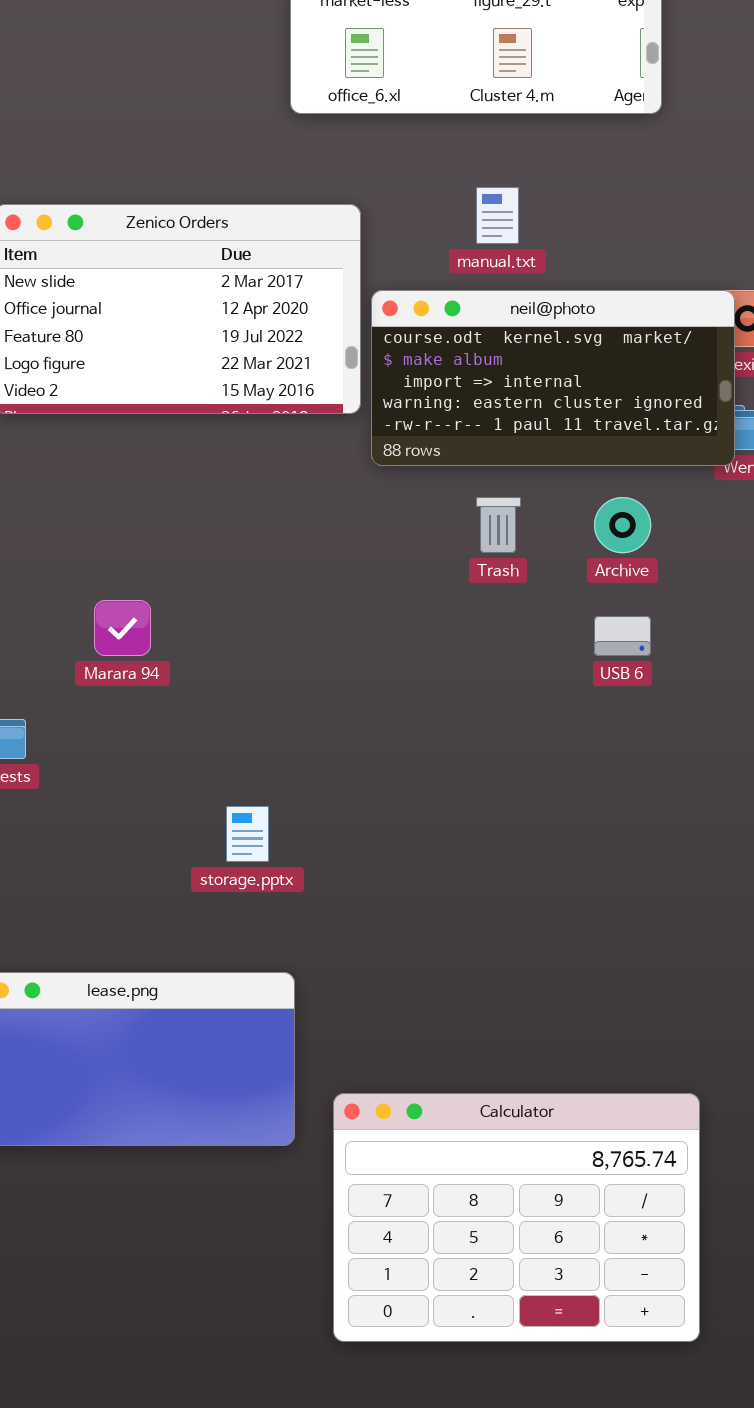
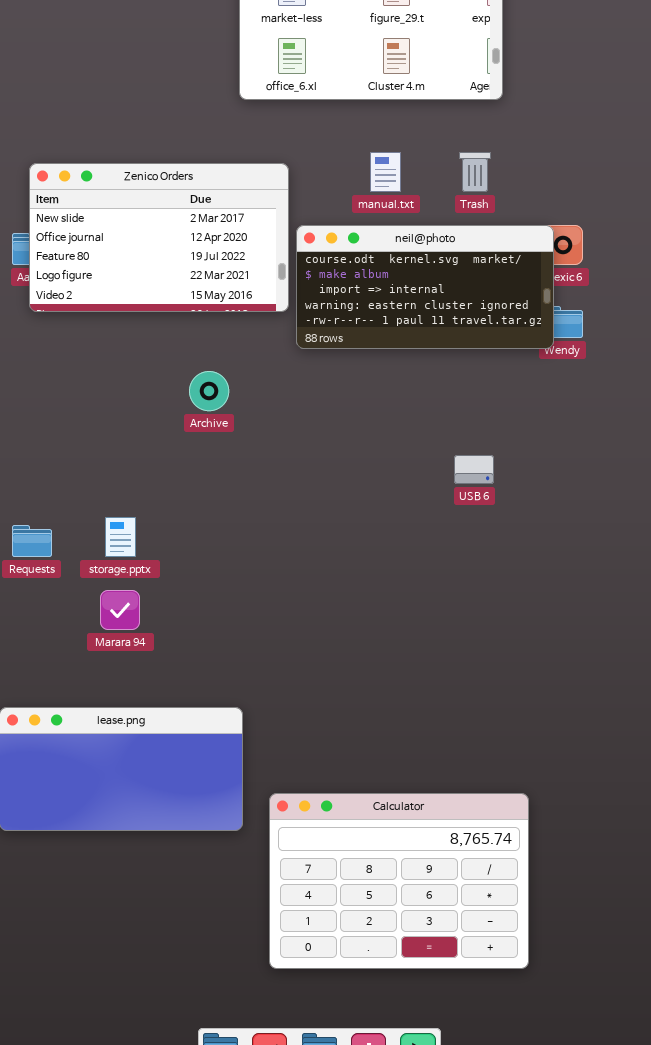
Trash: [476,497,521,553] -> [459,152,491,192], moved
Archive: [594,497,651,553] -> [189,371,229,411], moved
Marara 94: [94,600,151,656] -> [100,590,140,630], moved
storage.pptx: [226,806,269,862] -> [105,517,136,557], moved

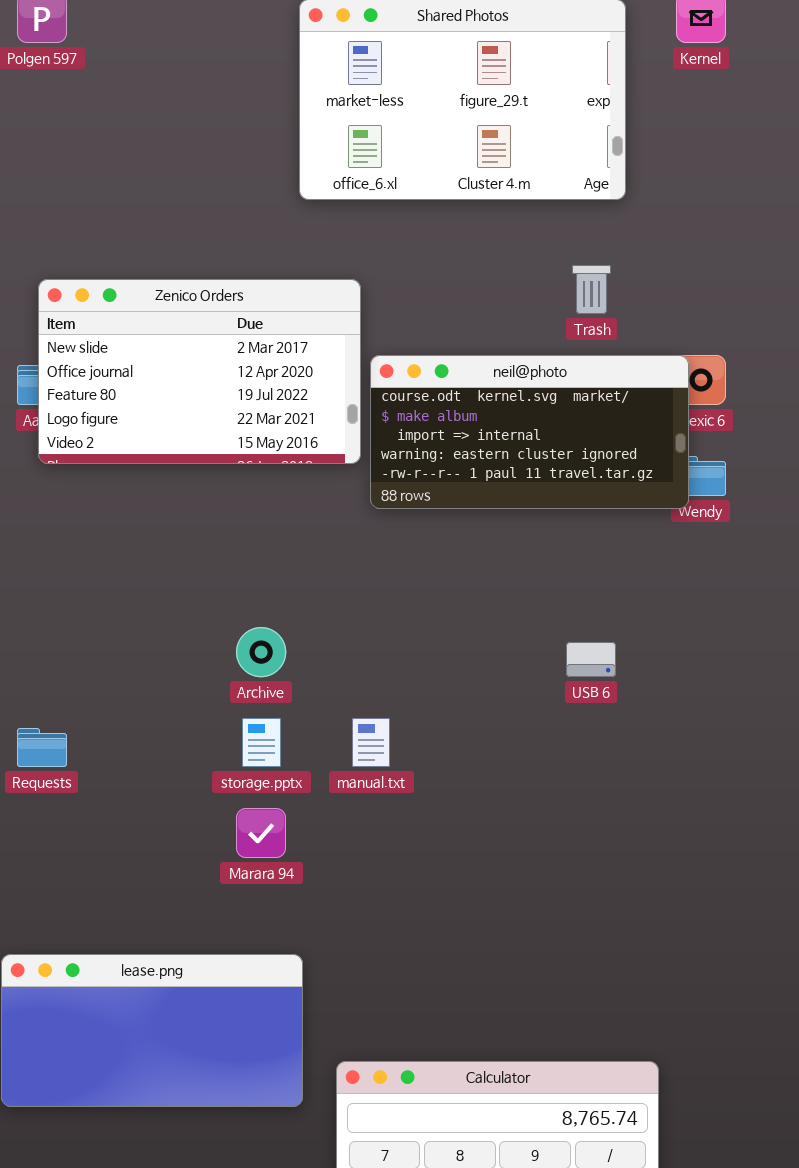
manual.txt: [370,152,401,192] -> [352,718,390,767], moved
Archive: [189,371,229,411] -> [236,627,286,677], moved
storage.pptx: [105,517,136,557] -> [242,718,281,767], moved
Marara 94: [100,590,140,630] -> [236,808,286,858], moved

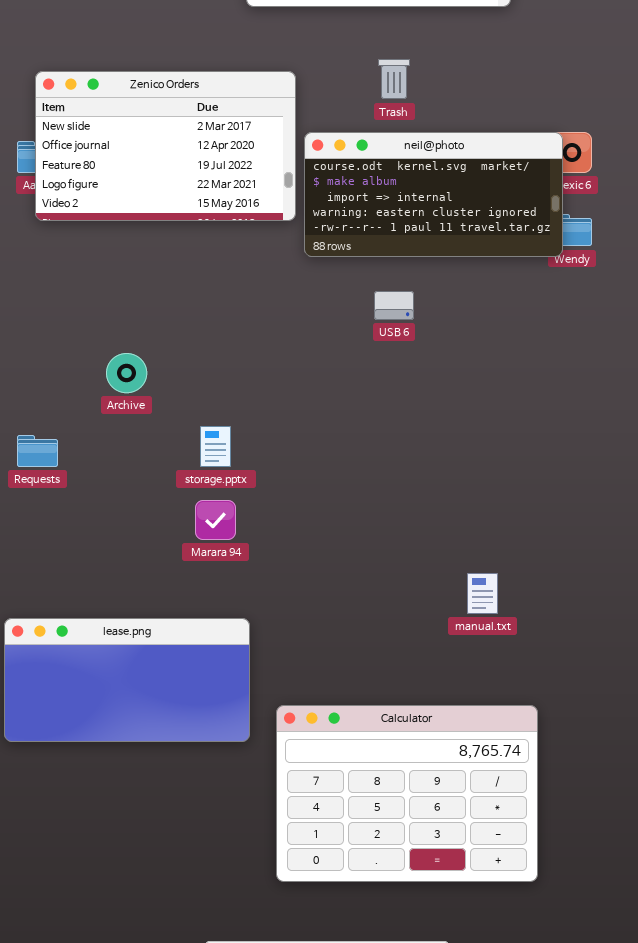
Trash: [572,265,611,314] -> [378,59,410,99], moved
Archive: [236,627,286,677] -> [106,353,147,393], moved
USB 6: [566,642,616,677] -> [374,291,414,320], moved
manual.txt: [352,718,390,767] -> [467,573,498,614], moved

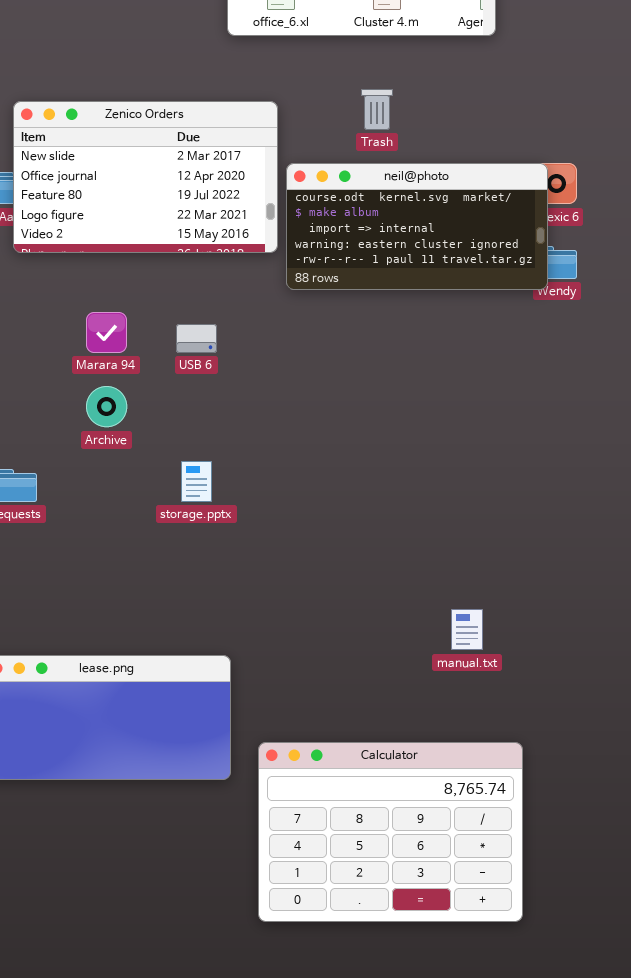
USB 6: [374,291,414,320] -> [176,324,217,353], moved
Marara 94: [195,500,236,540] -> [86,312,127,353], moved

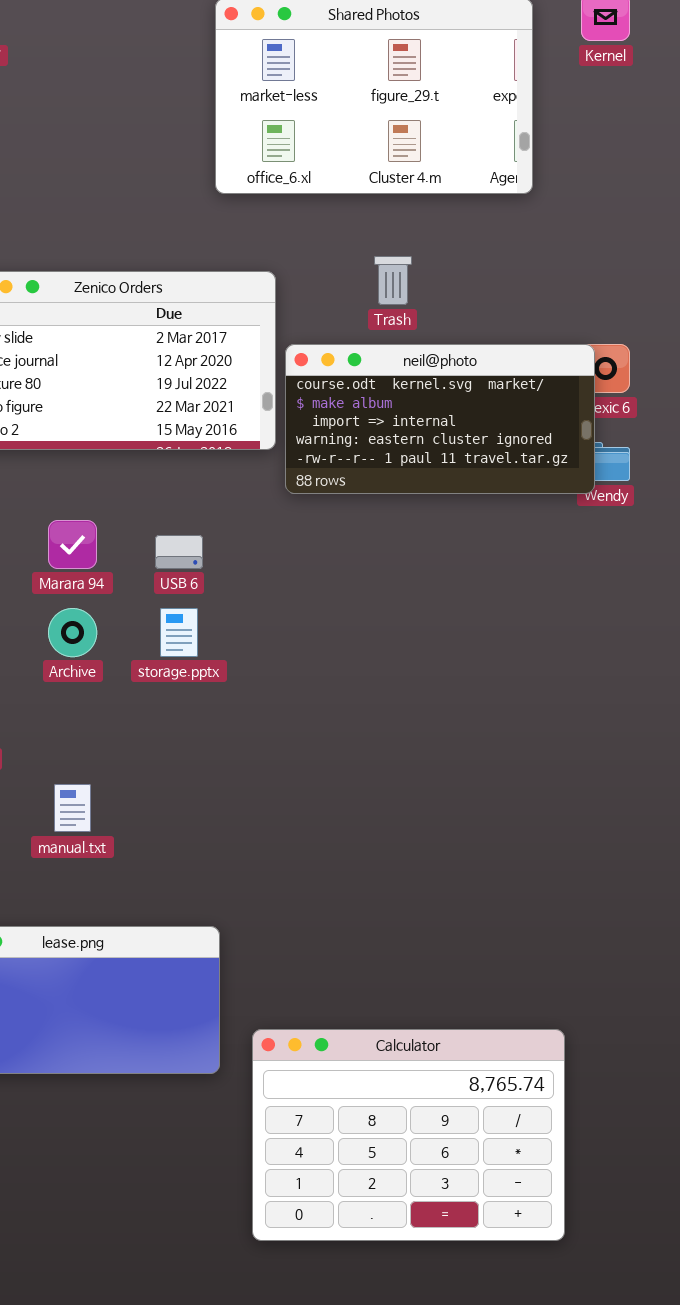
storage.pptx: [181,461,212,502] -> [160,608,198,657], moved
manual.txt: [451,609,483,650] -> [54,784,91,832], moved

